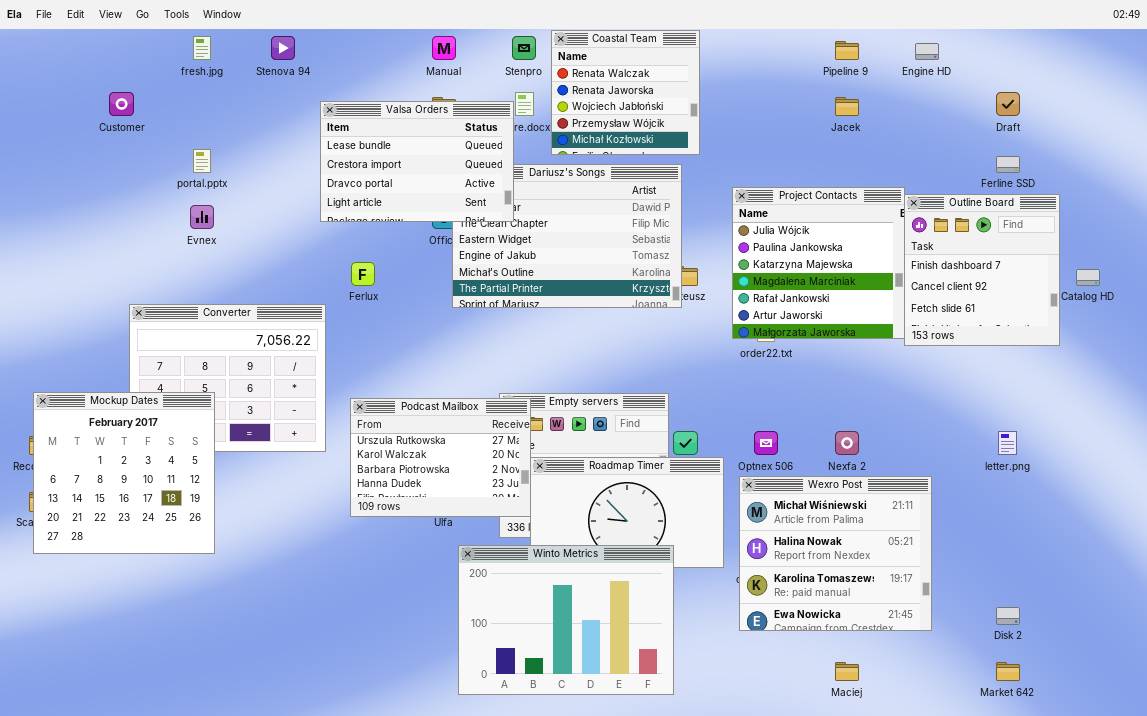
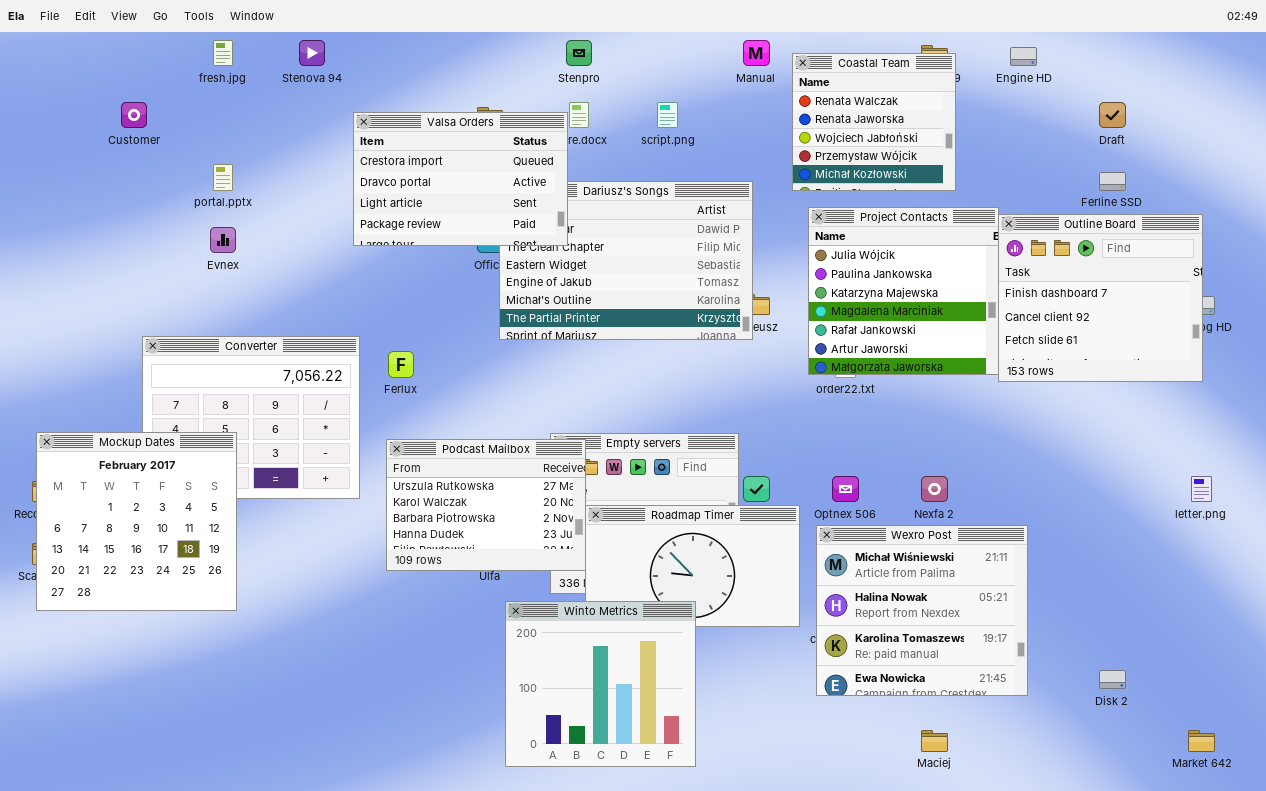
Coastal Team: [551,30,700,155] -> [792,53,956,191], moved
Manual: [432,36,456,60] -> [743,40,770,66], moved
Valsa Orders: [320,101,514,222] -> [353,112,568,246], scrolled down 1 row
Outline Board: [904,194,1060,346] -> [998,214,1203,382], resized
Ferlux: [351,262,375,286] -> [388,351,414,378], moved
letter.png: [998,431,1017,455] -> [1191,476,1212,502], moved
Winto Metrics: [458,545,674,695] -> [505,601,696,767], resized
Market 642: [996,662,1020,681] -> [1188,730,1215,752], moved

